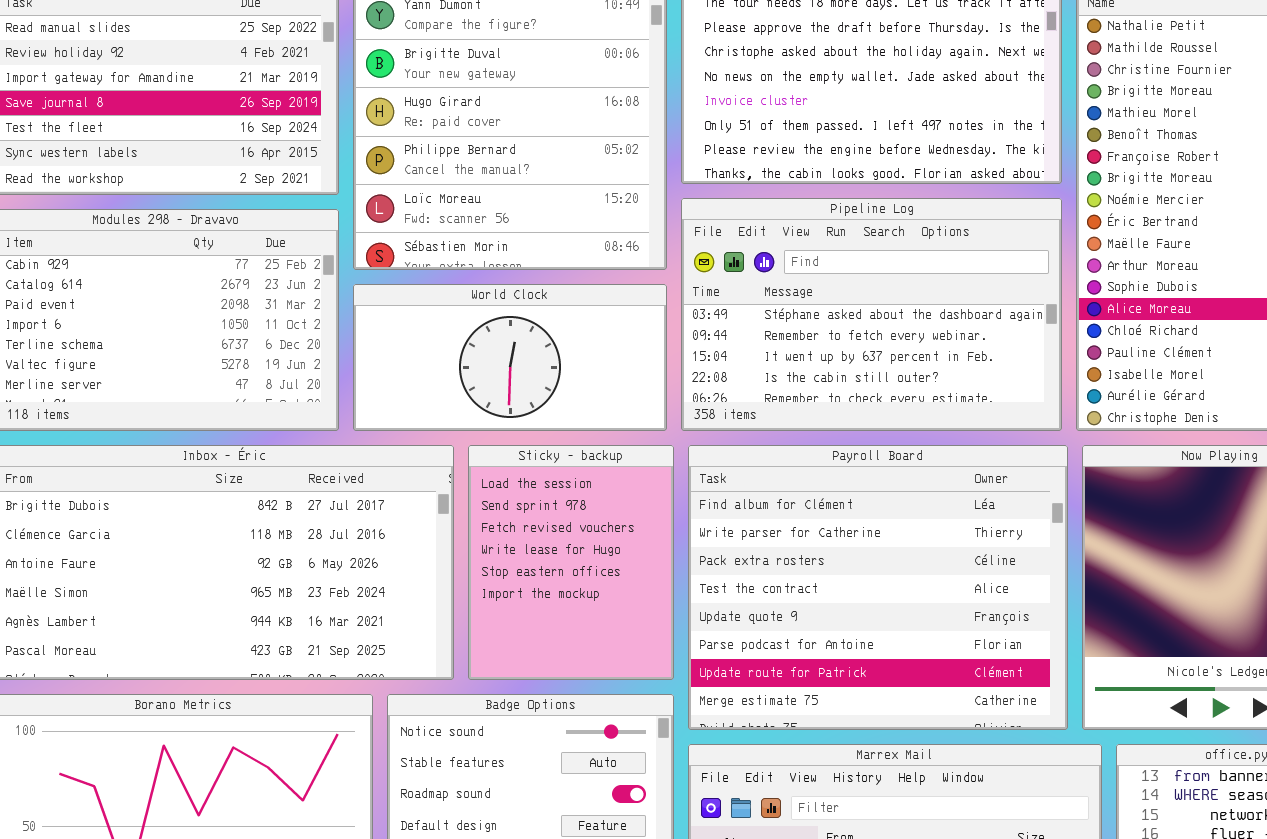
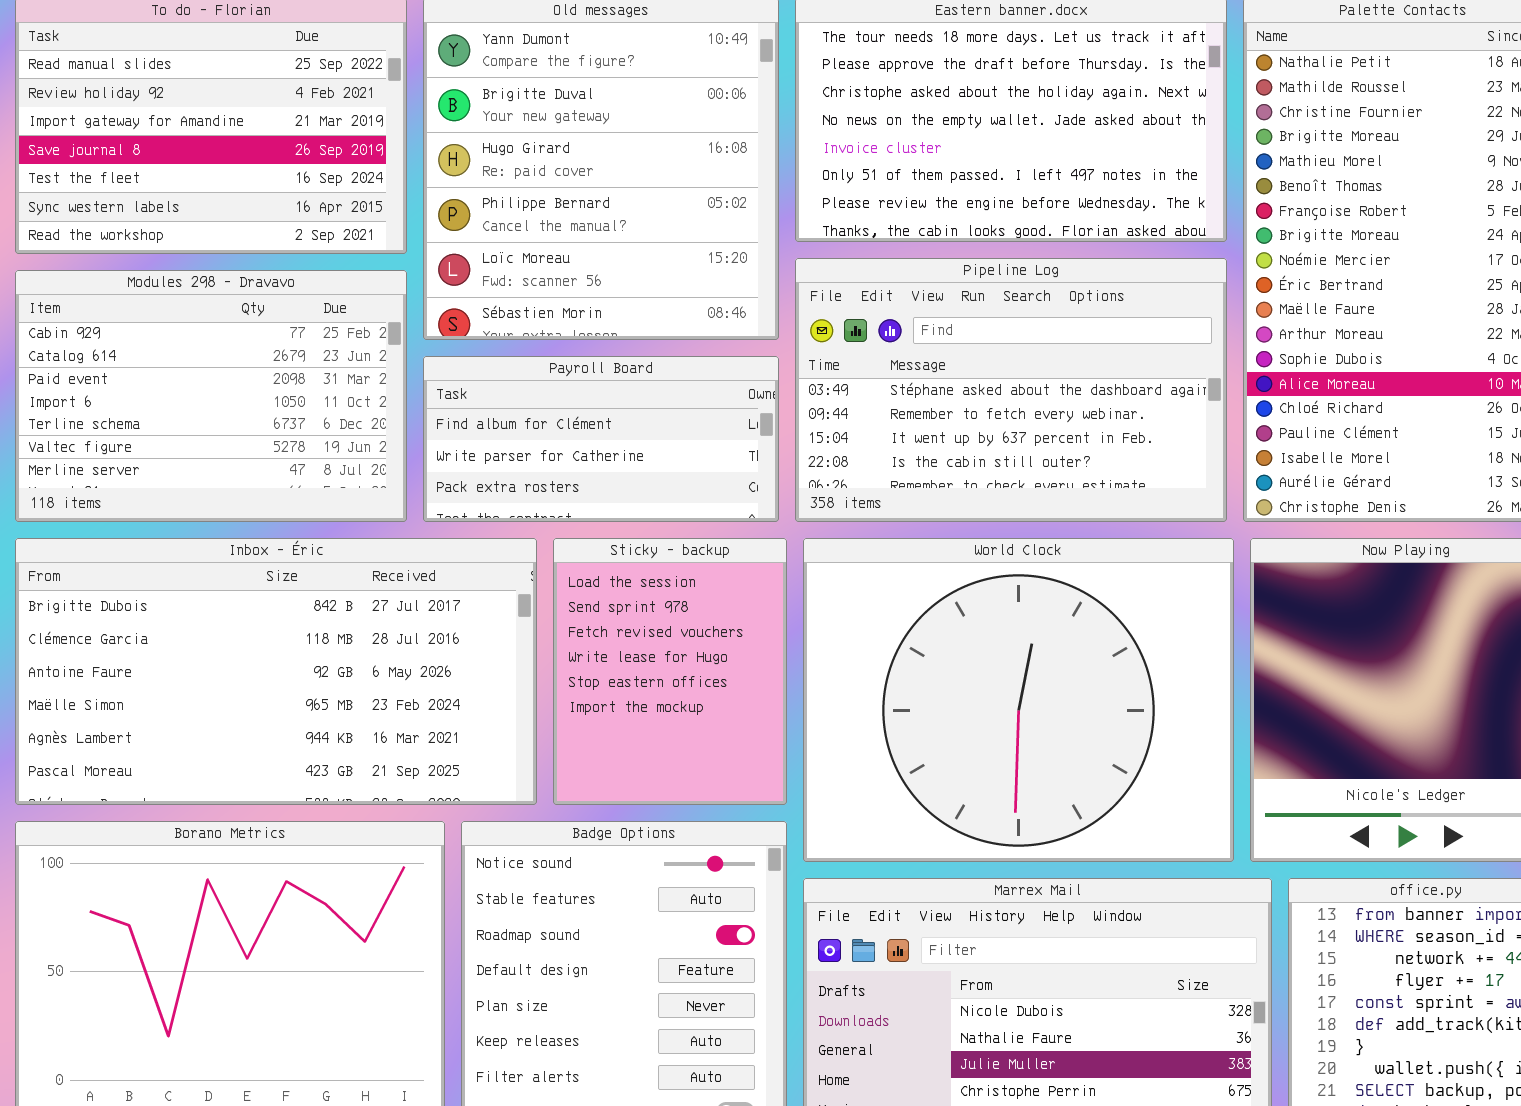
World Clock: [353,284,667,431] -> [803,538,1234,862], moved, resized
Payroll Board: [688,445,1068,730] -> [423,356,779,522], moved, resized

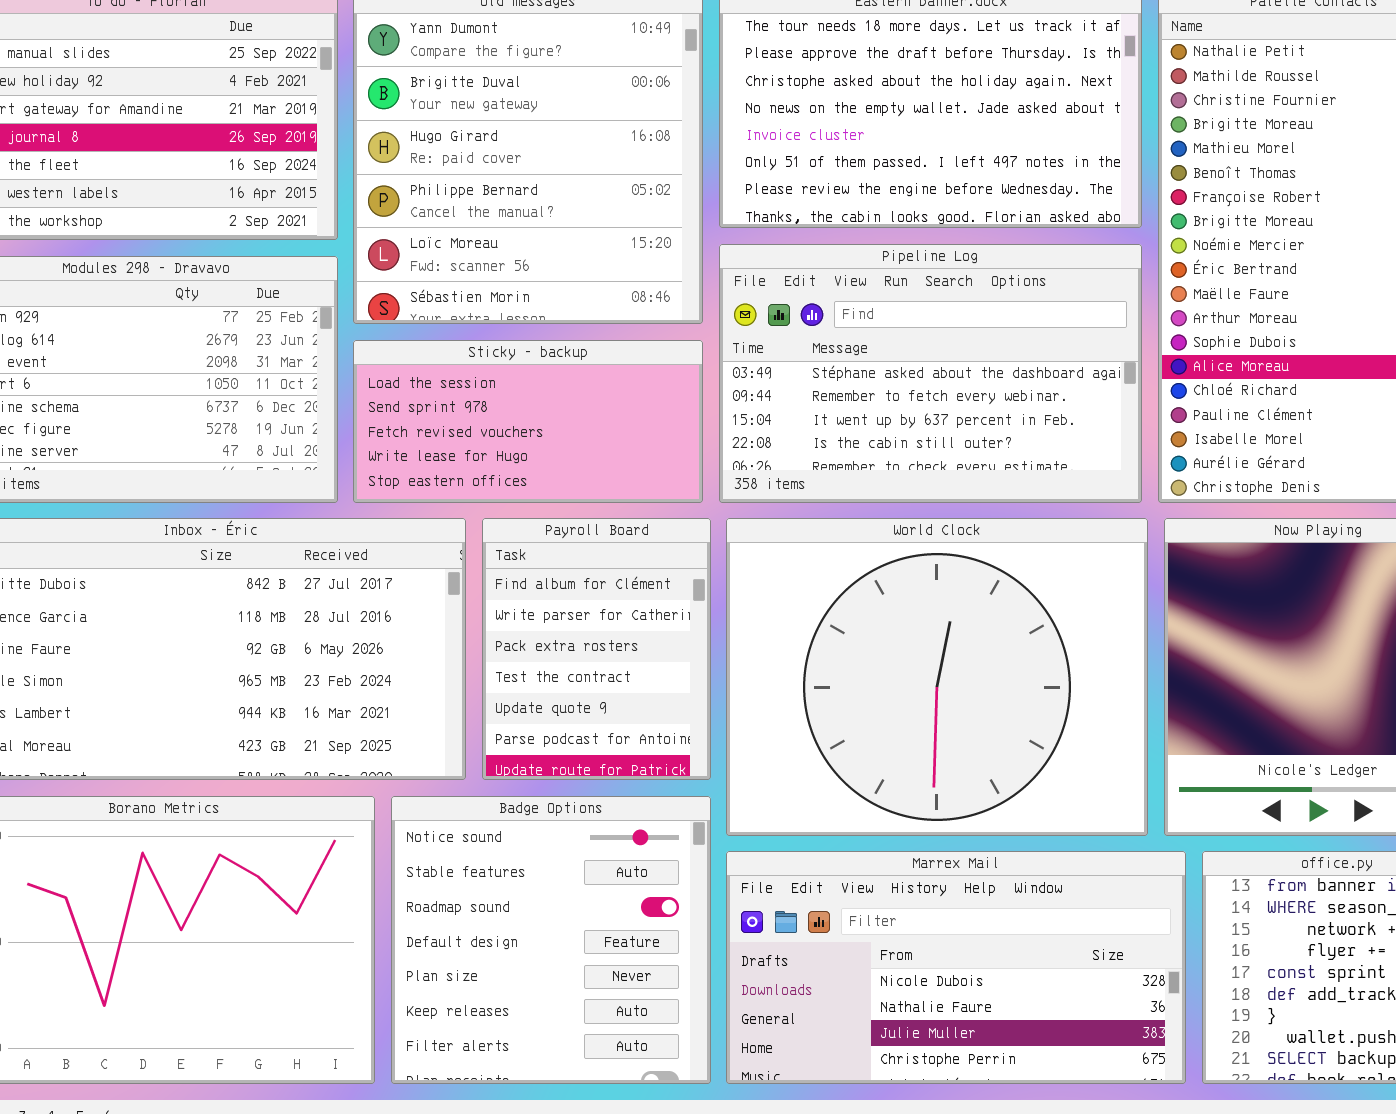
Payroll Board: [423,356,779,522] -> [482,518,711,780], moved, resized
Sticky - backup: [553,538,787,805] -> [353,340,703,503], moved, resized

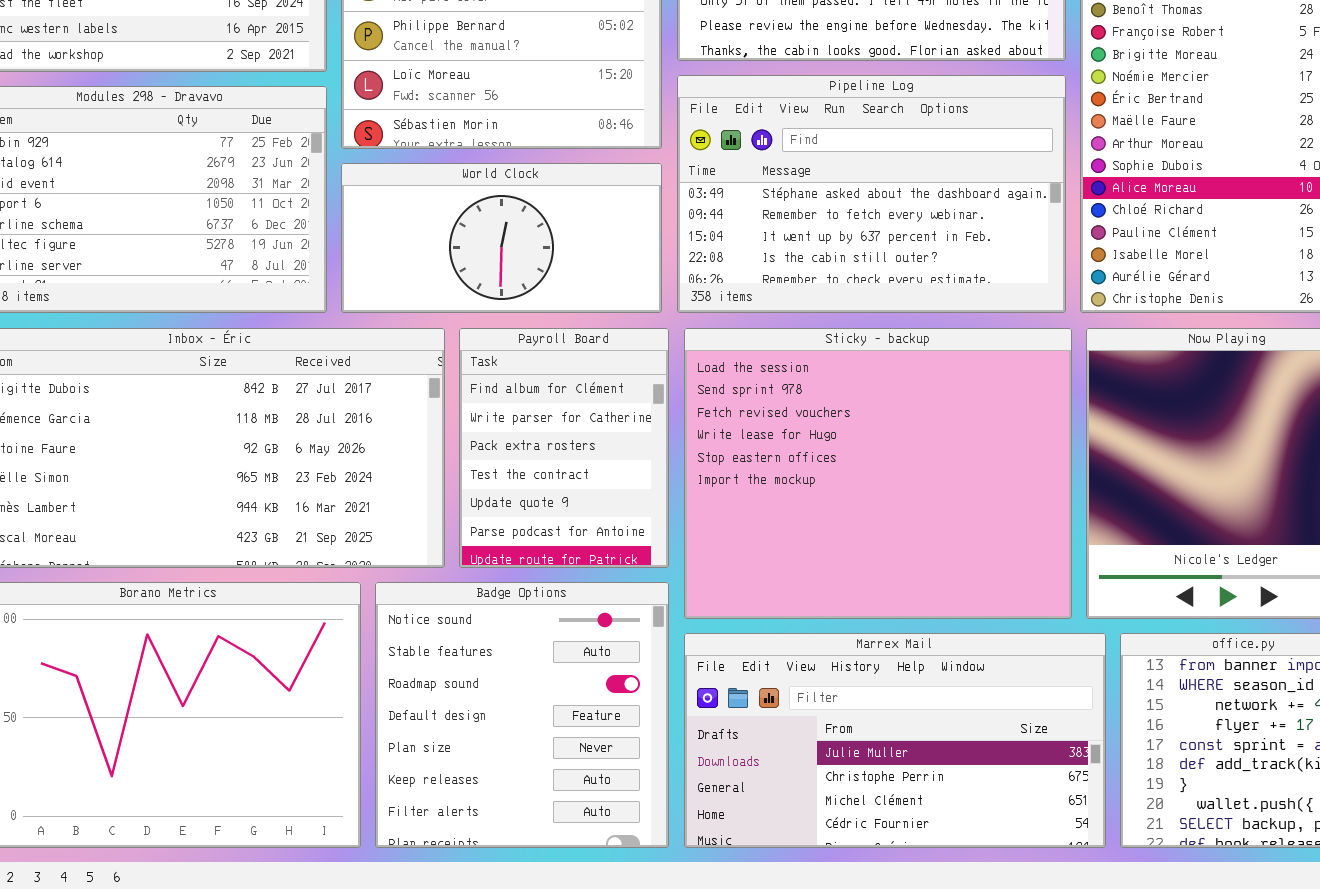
Sticky - backup: [353,340,703,503] -> [684,328,1072,619], moved, resized
World Clock: [726,518,1148,836] -> [341,163,662,313], moved, resized
Marrex Mail: [726,851,1186,1084] -> [684,633,1106,848], scrolled down 2 rows

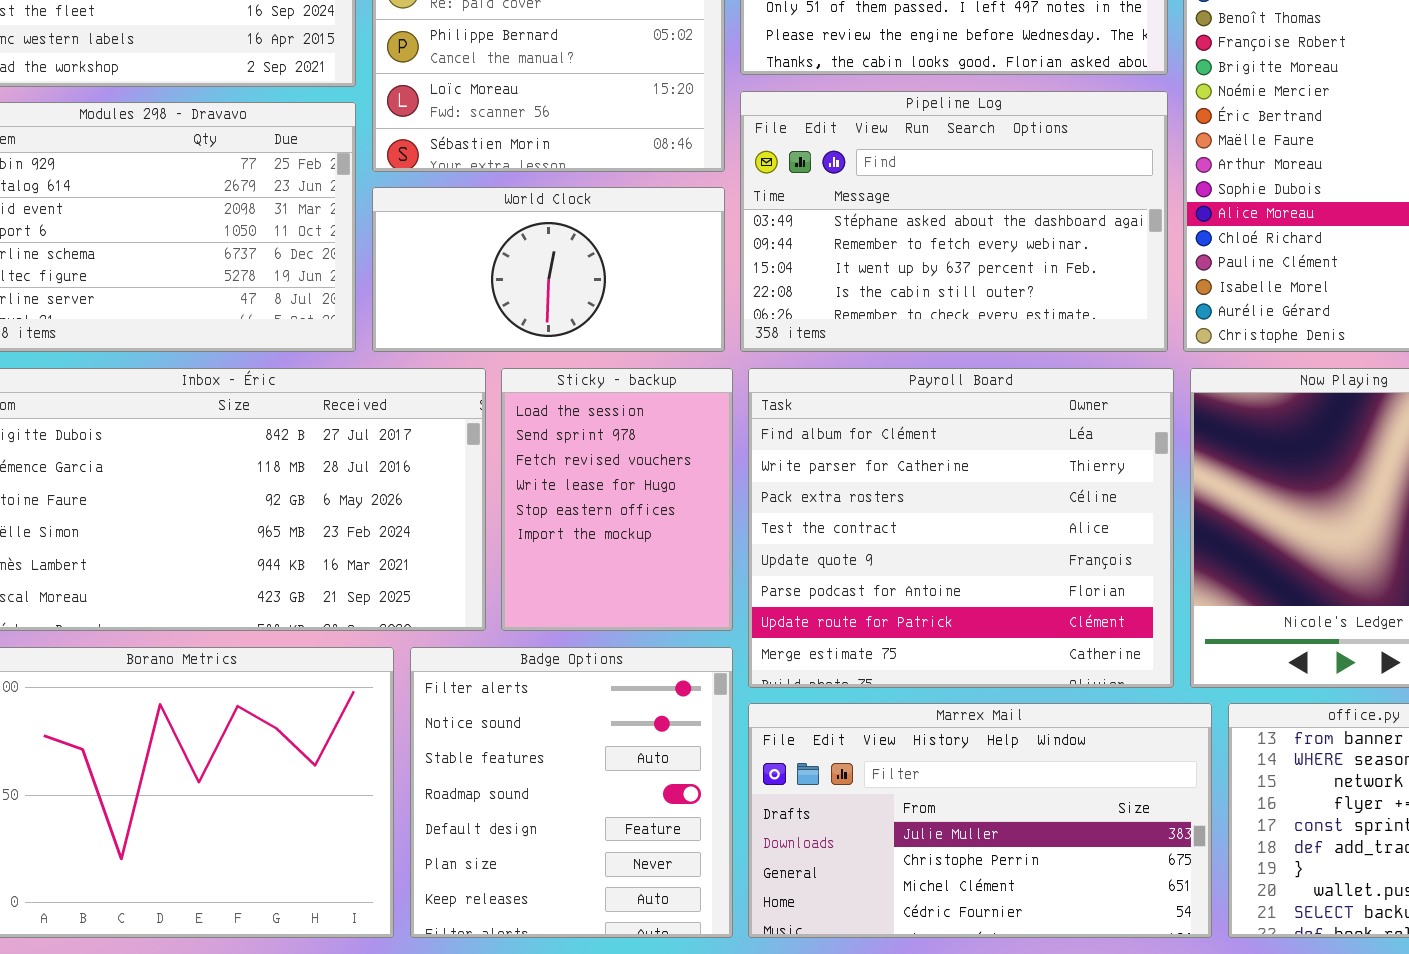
Payroll Board: [459,328,669,568] -> [748,368,1174,688], moved, resized
Sticky - backup: [684,328,1072,619] -> [501,368,733,631], moved, resized
Badge Options: [375,582,669,848] -> [410,647,733,938], scrolled up 1 row

